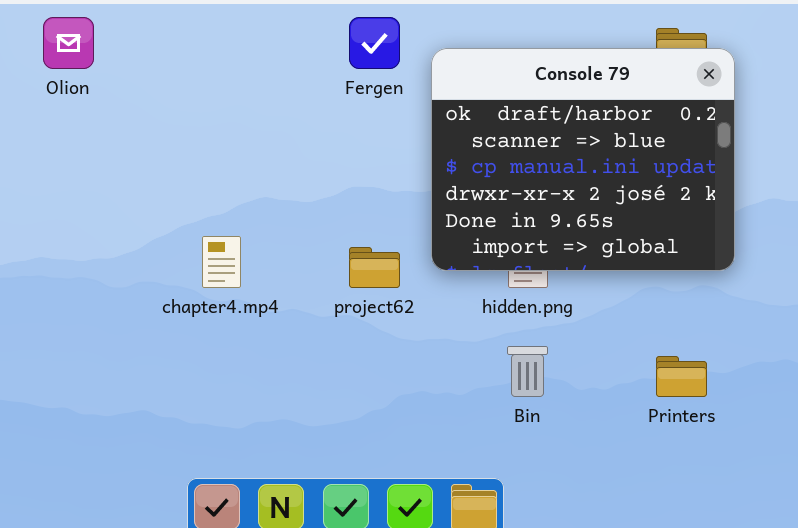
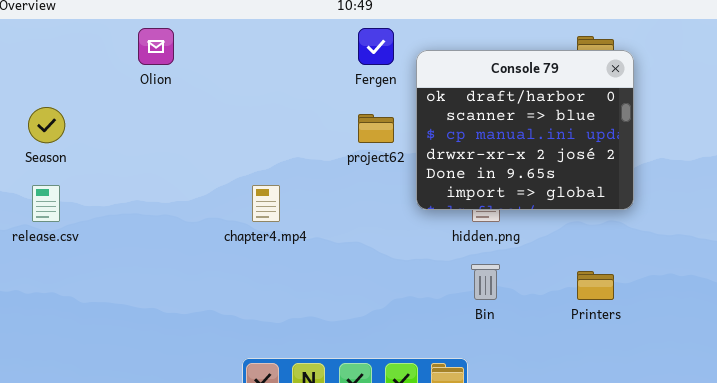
project62: [349,247,400,288] -> [358,114,394,143], moved

